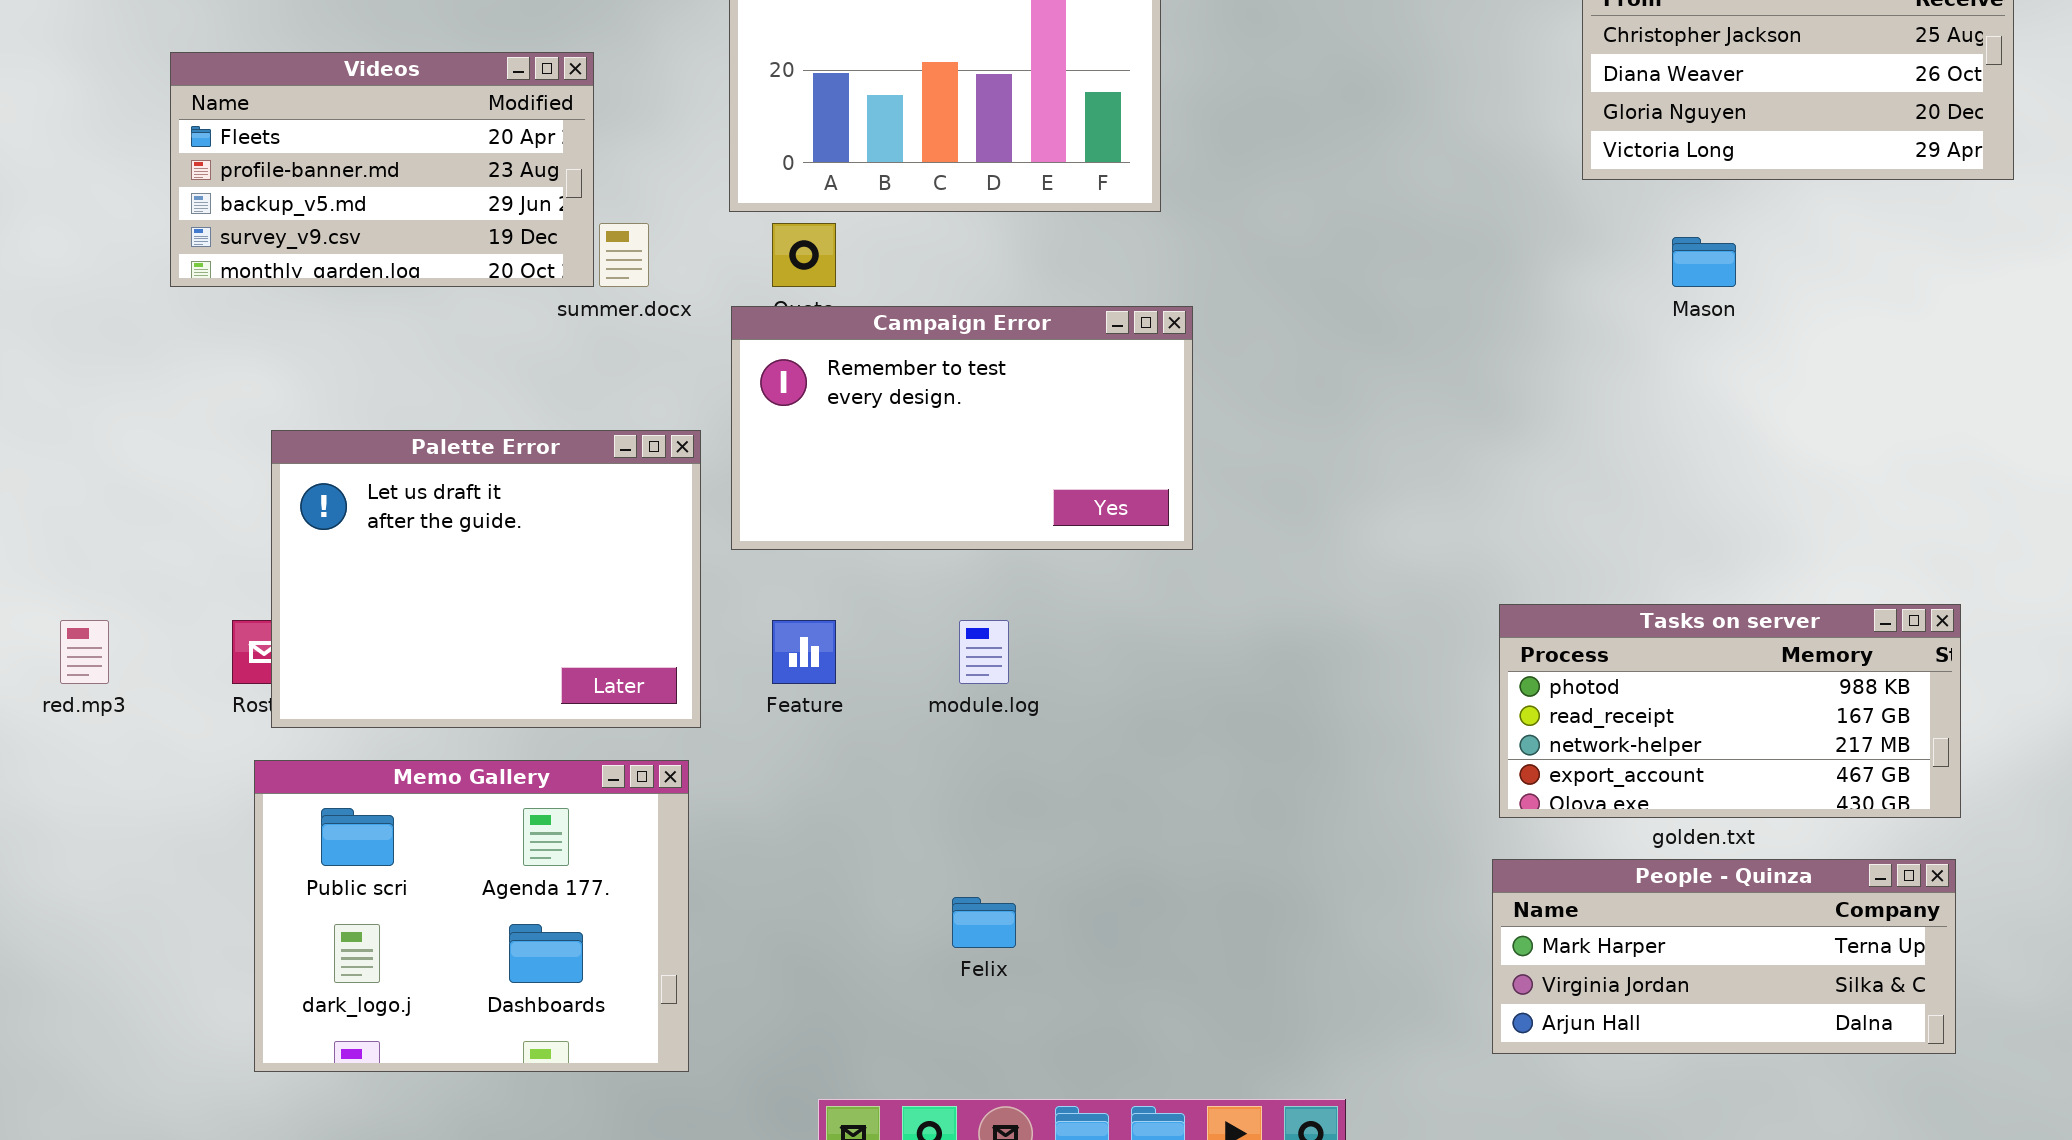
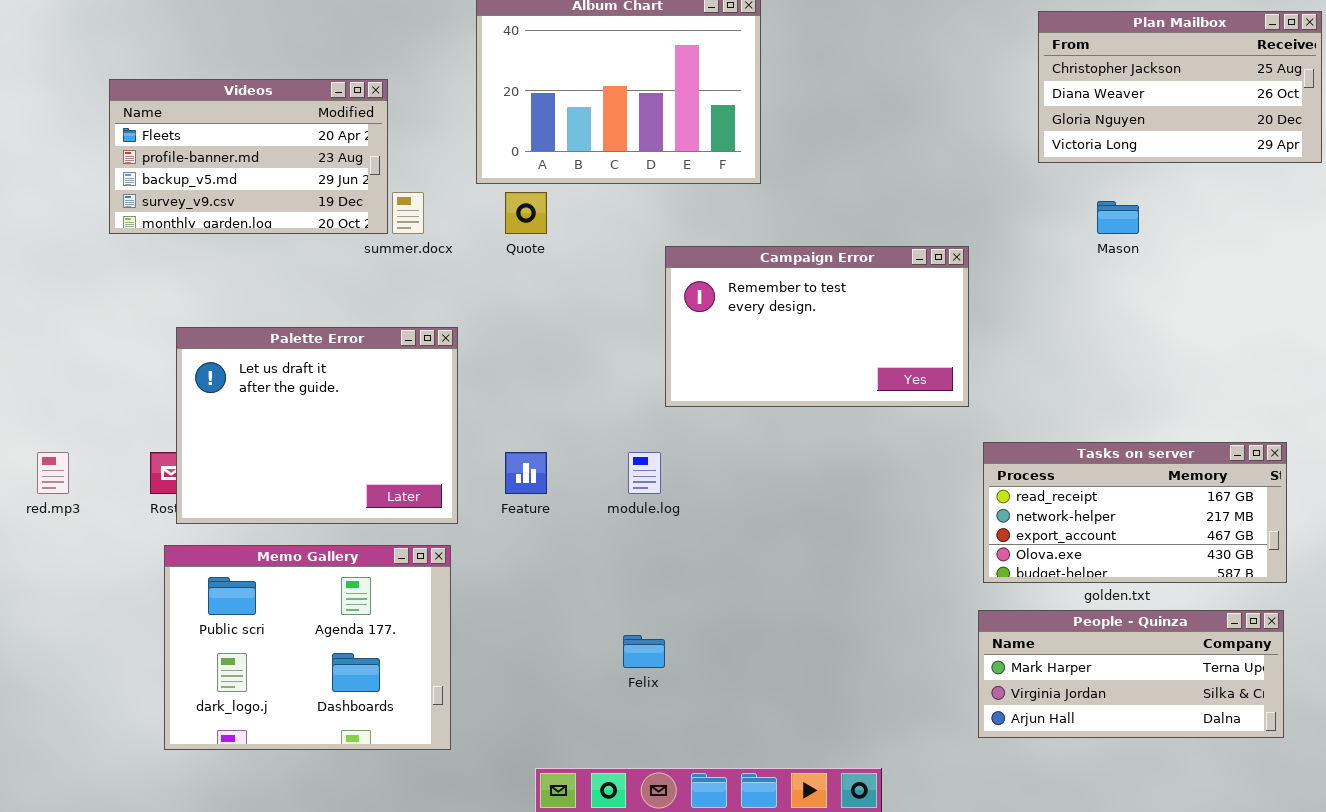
Campaign Error: [731,306,1193,550] -> [665,246,969,407], moved
Tasks on server: [1499,604,1961,818] -> [983,442,1287,583], scrolled down 1 row

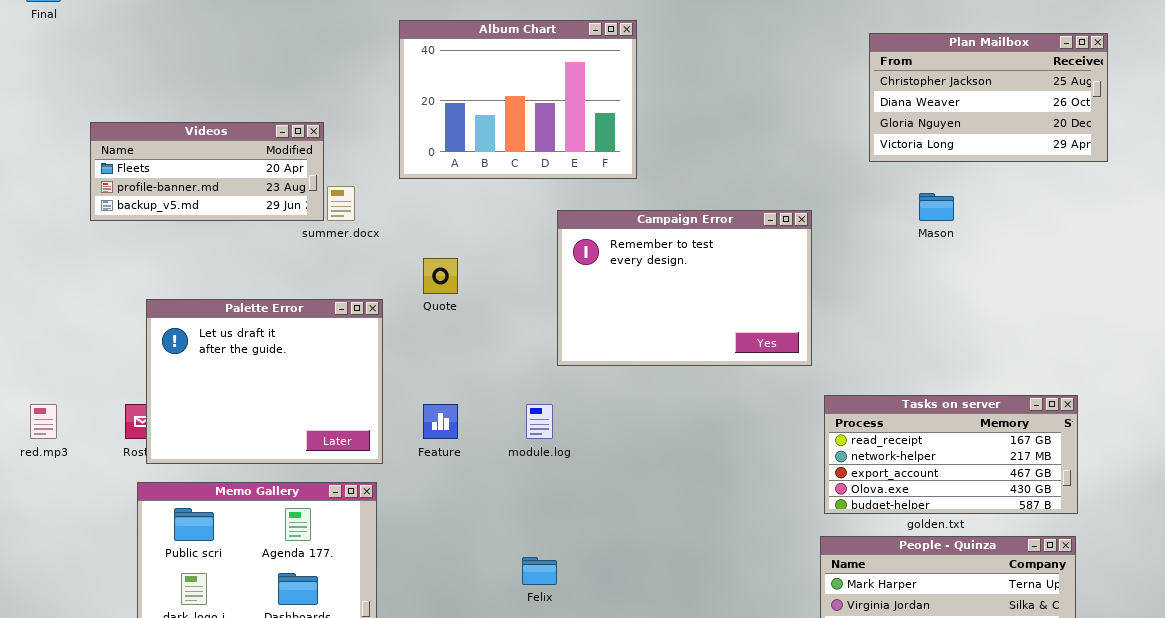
Videos: [109,79,388,234] -> [90,122,324,221], resized
Quote: [505,192,547,234] -> [423,258,458,294], moved
Campaign Error: [665,246,969,407] -> [557,210,812,366], resized

